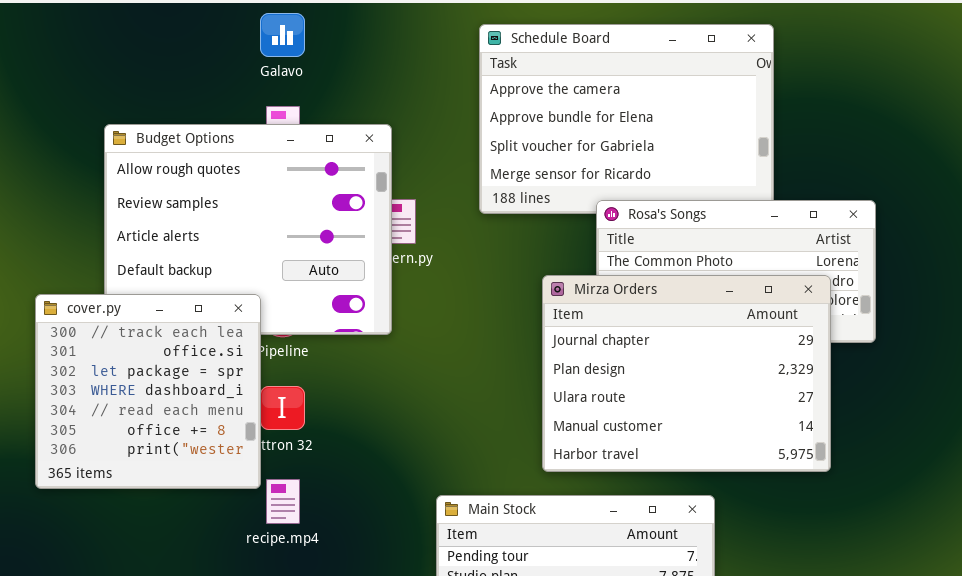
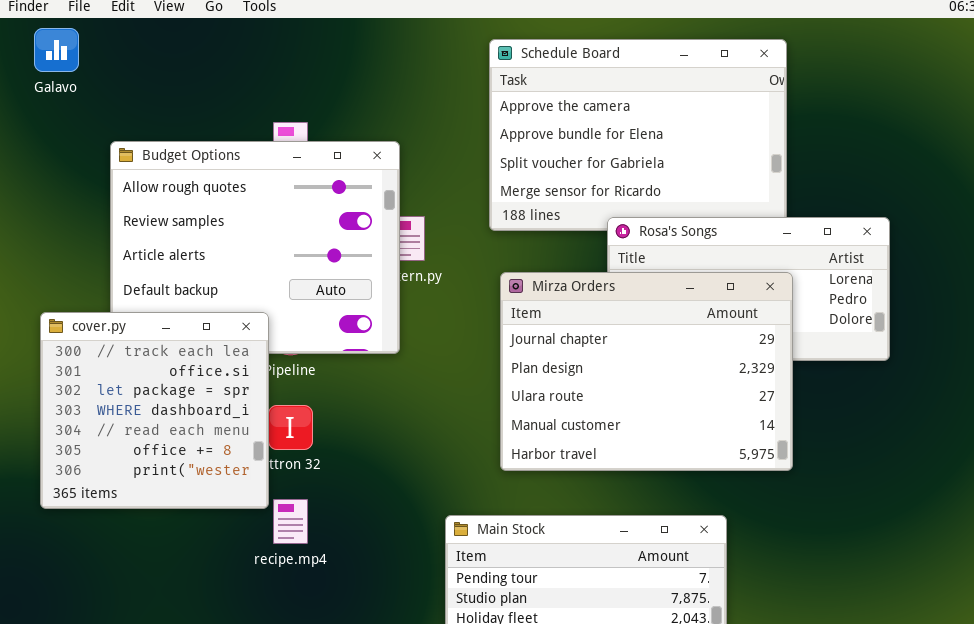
Galavo: [260,13,305,57] -> [34,28,79,72], moved
Mirza Orders: [542,275,831,472] -> [500,272,793,471], moved

